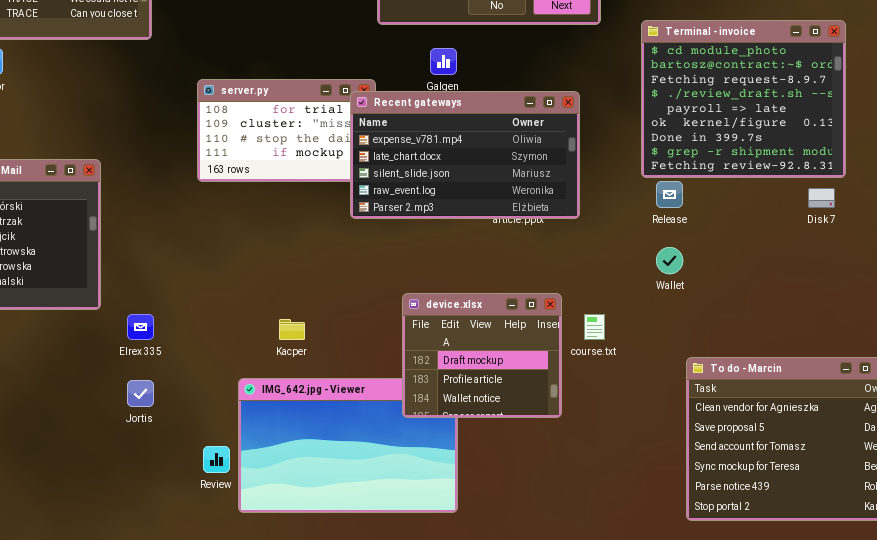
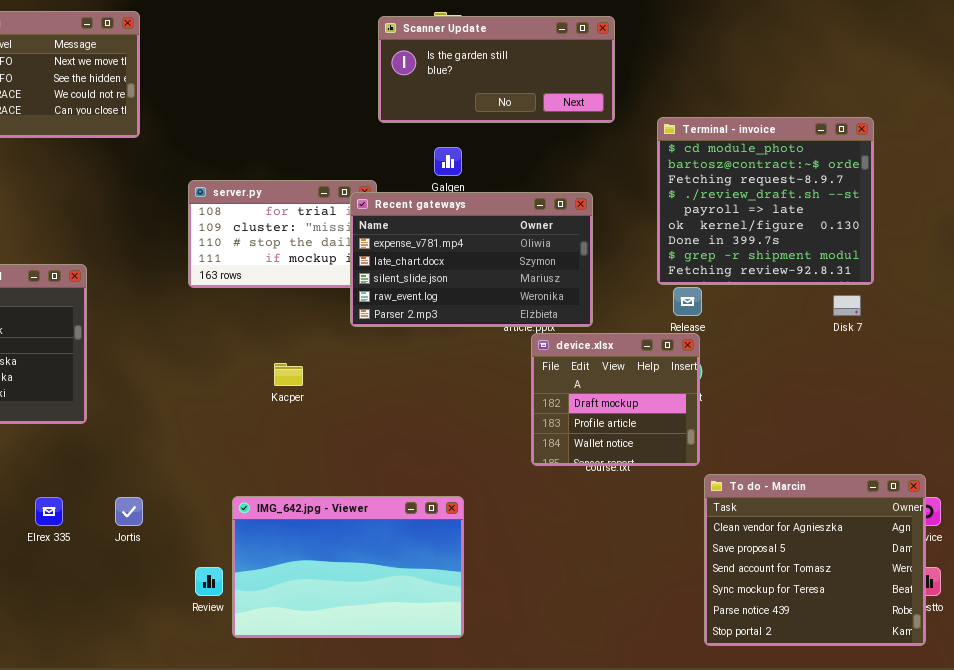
device.xlsx: [402,293,562,418] -> [531,333,700,466], moved
Elrex 335: [127,314,154,340] -> [35,497,63,526], moved
Kacper: [279,319,305,340] -> [274,363,303,386], moved

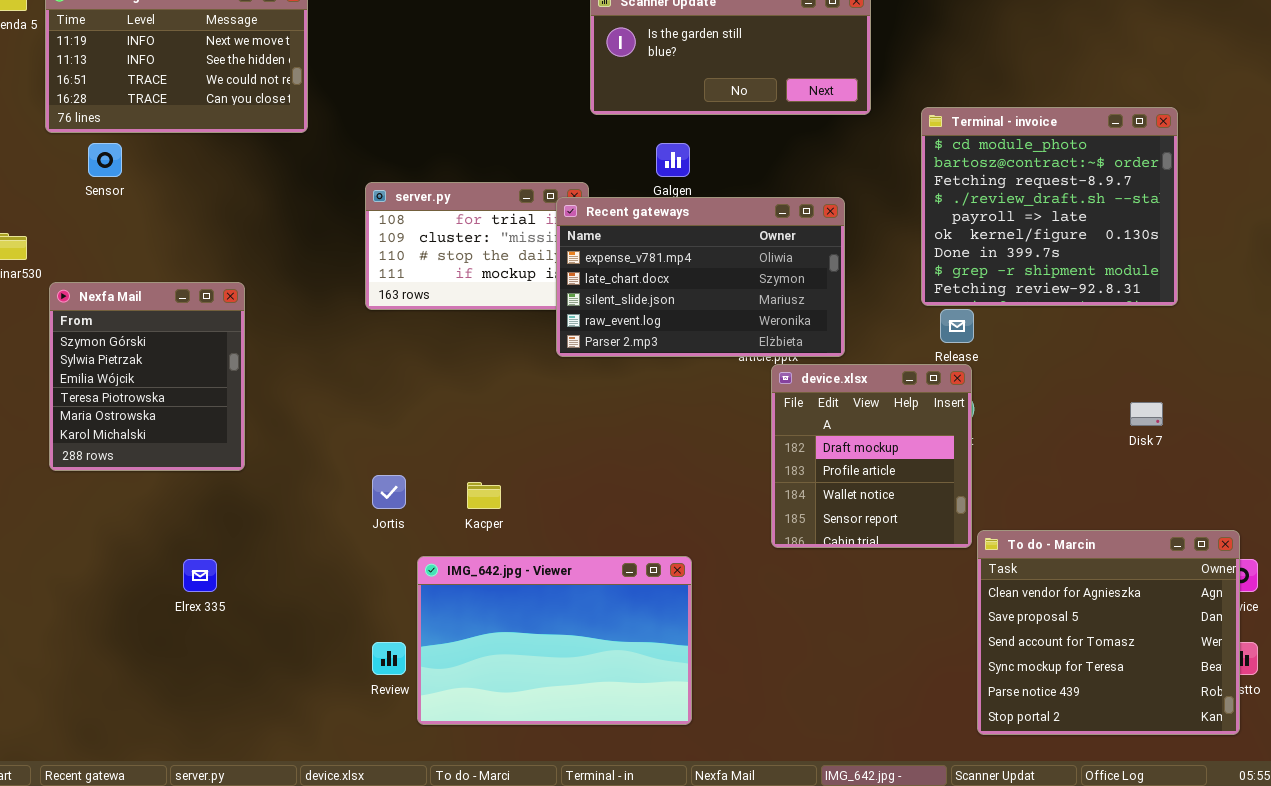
Disk 7: [833,295,861,316] -> [1130,402,1163,426], moved
device.xlsx: [531,333,700,466] -> [771,364,972,548], resized
Kacper: [274,363,303,386] -> [467,482,501,509], moved
Jortis: [115,497,143,526] -> [372,475,406,509], moved

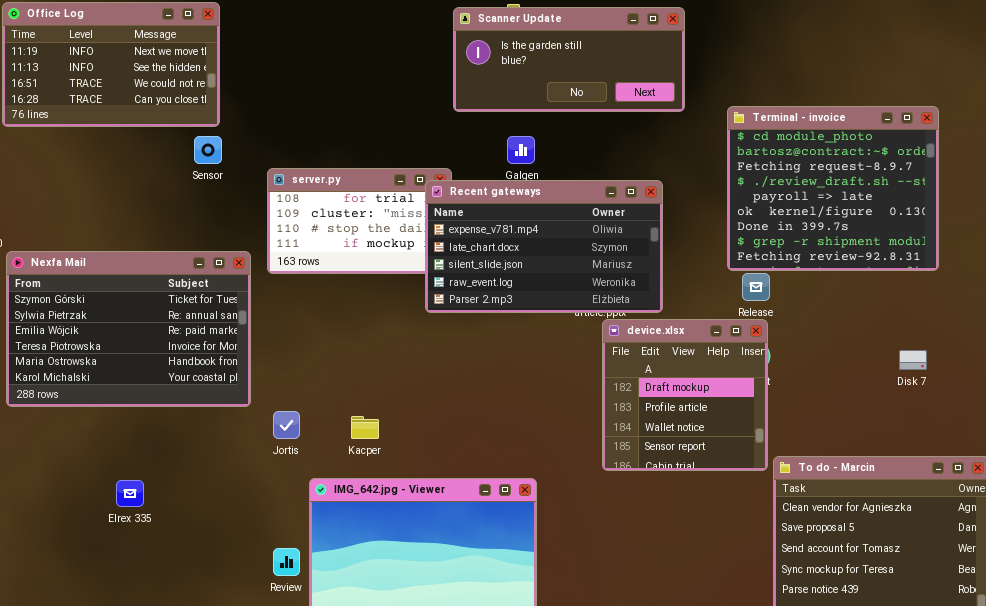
Sensor: [88,143,122,177] -> [194,136,222,164], moved
Nexfa Mail: [49,282,245,471] -> [6,251,251,407], resized

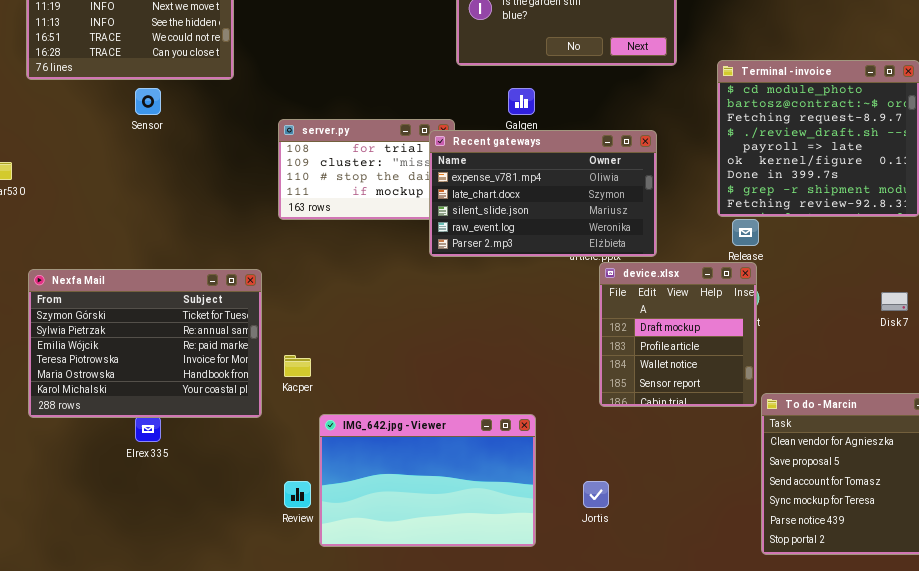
Sensor: [194,136,222,164] -> [135,88,161,115], moved
Nexfa Mail: [6,251,251,407] -> [28,269,262,418], moved
Jortis: [273,411,300,439] -> [583,481,609,508], moved
Kacper: [351,416,379,439] -> [284,355,311,377], moved

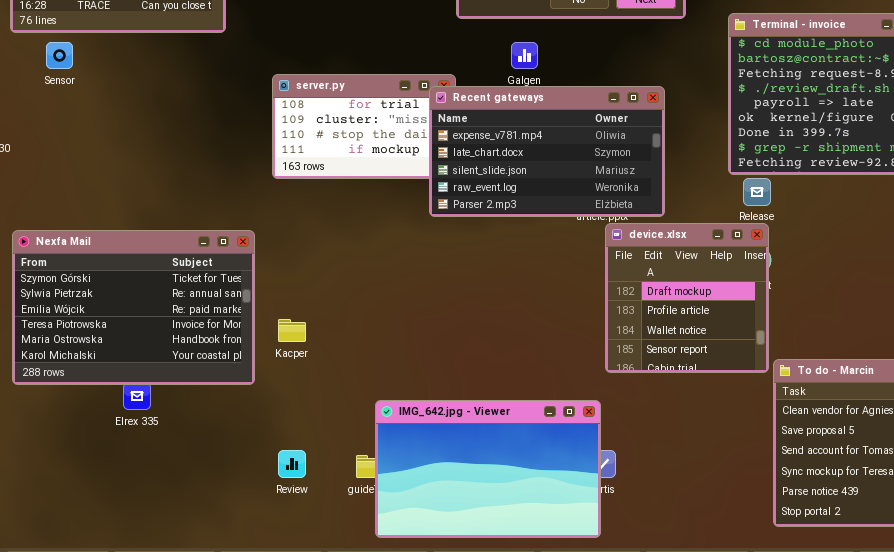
Sensor: [135,88,161,115] -> [46,42,73,69], moved
IMG_642.jpg - Viewer: [319,414,536,547] -> [375,400,601,538], moved

